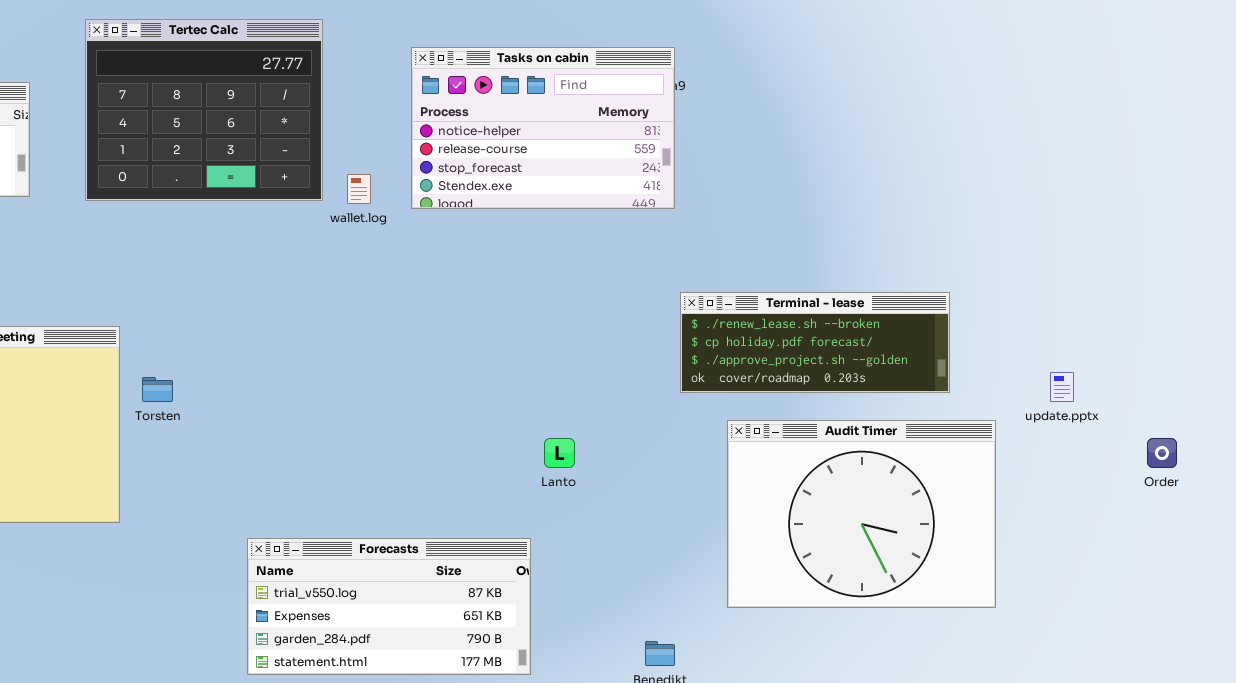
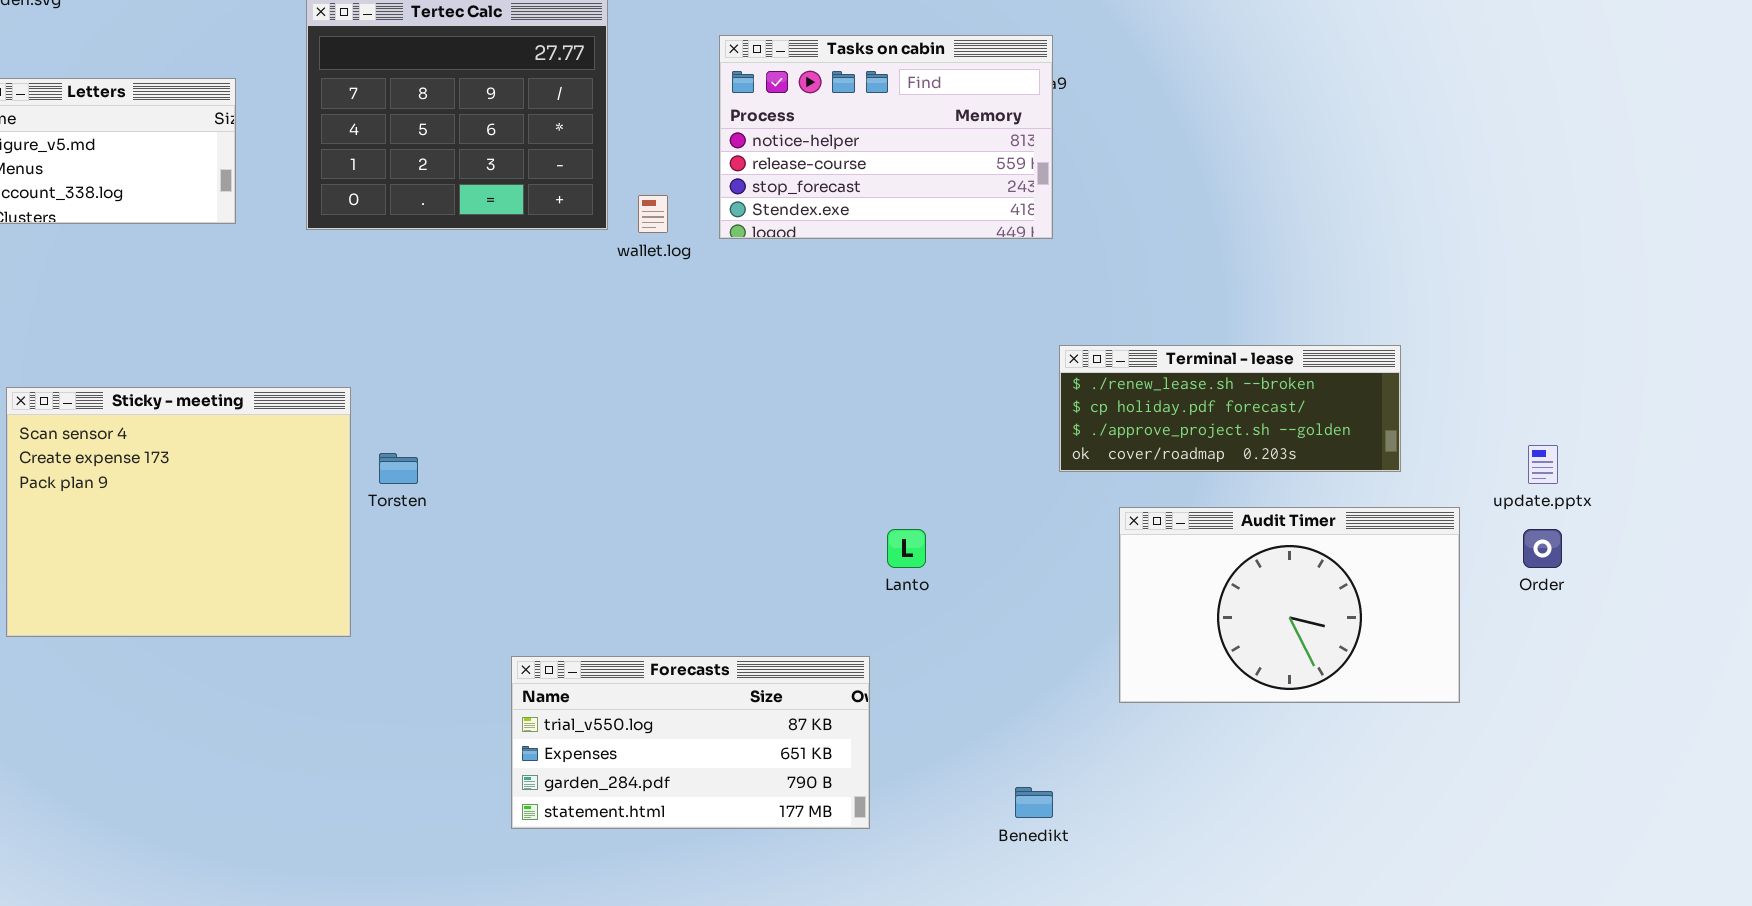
Audit Timer: [727,420,996,608] -> [1119,507,1460,703], resized
Order: [1147,438,1177,468] -> [1523,529,1562,568], moved

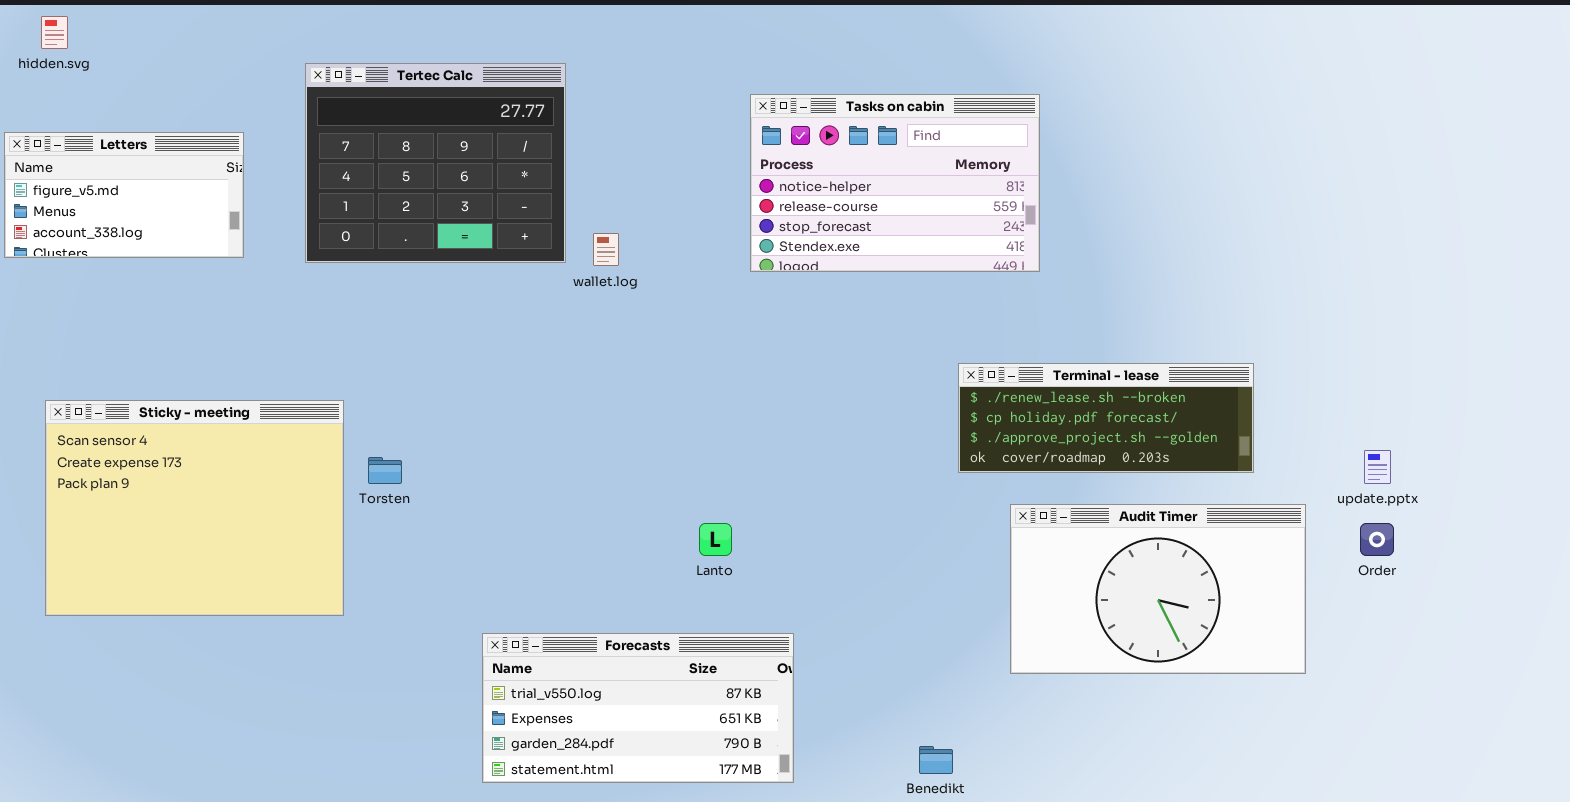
Tasks on cabin: [719,35,1053,239] -> [750,94,1040,272], moved
Lanto: [887,529,926,568] -> [699,523,732,556], moved

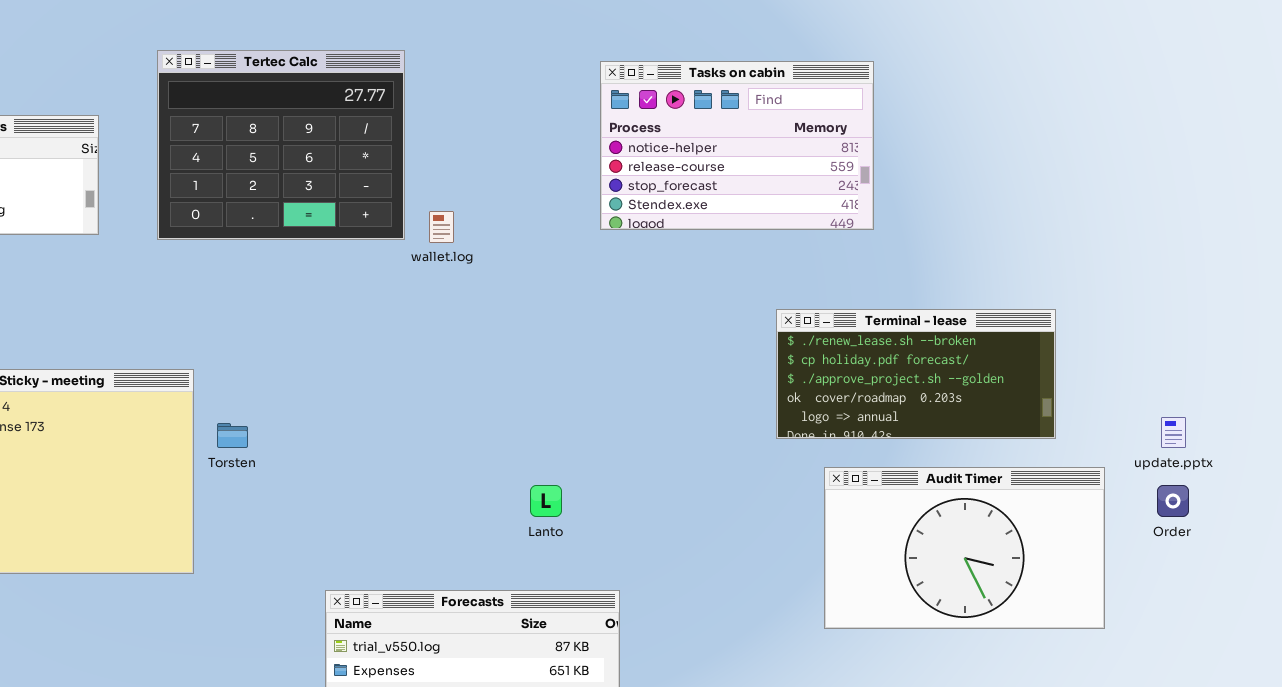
Tasks on cabin: [750,94,1040,272] -> [600,61,874,230], moved
Terminal - lease: [958,363,1254,473] -> [776,309,1056,439], resized

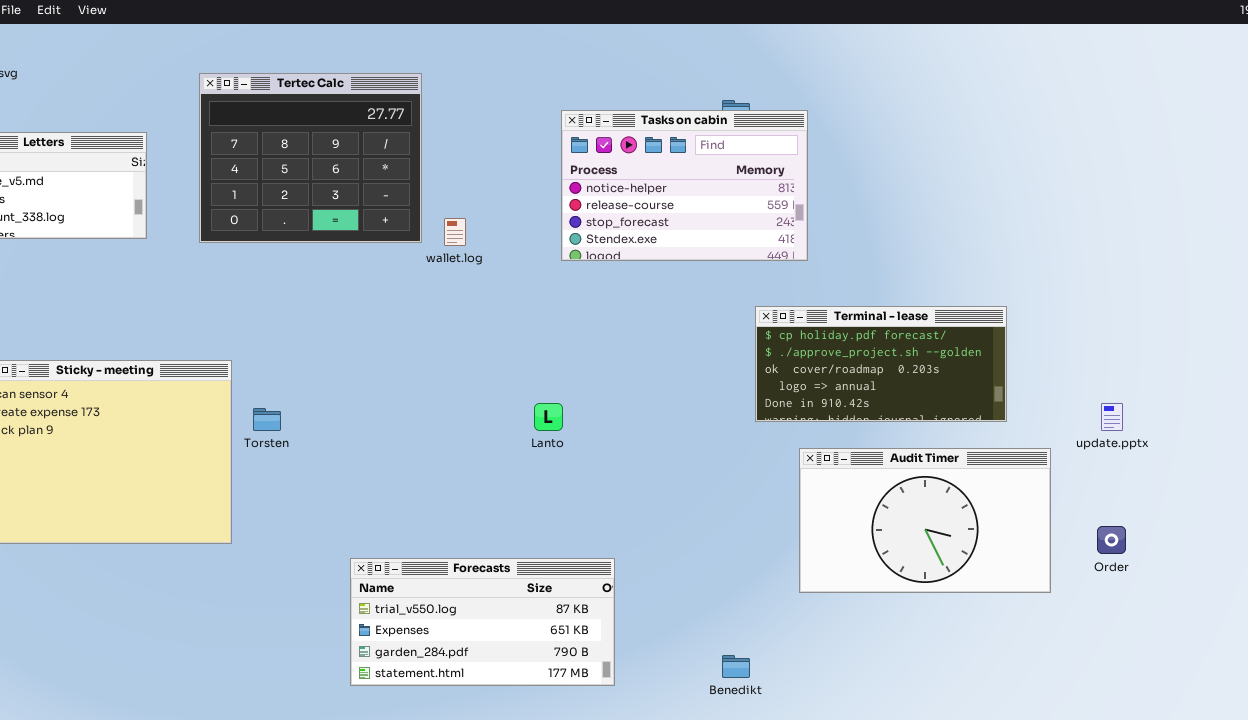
Tasks on cabin: [600,61,874,230] -> [561,110,808,261], moved
Terminal - lease: [776,309,1056,439] -> [755,306,1007,422], scrolled down 1 row
Lanto: [530,485,562,517] -> [534,403,563,431], moved
Order: [1157,485,1189,517] -> [1097,526,1126,554], moved

